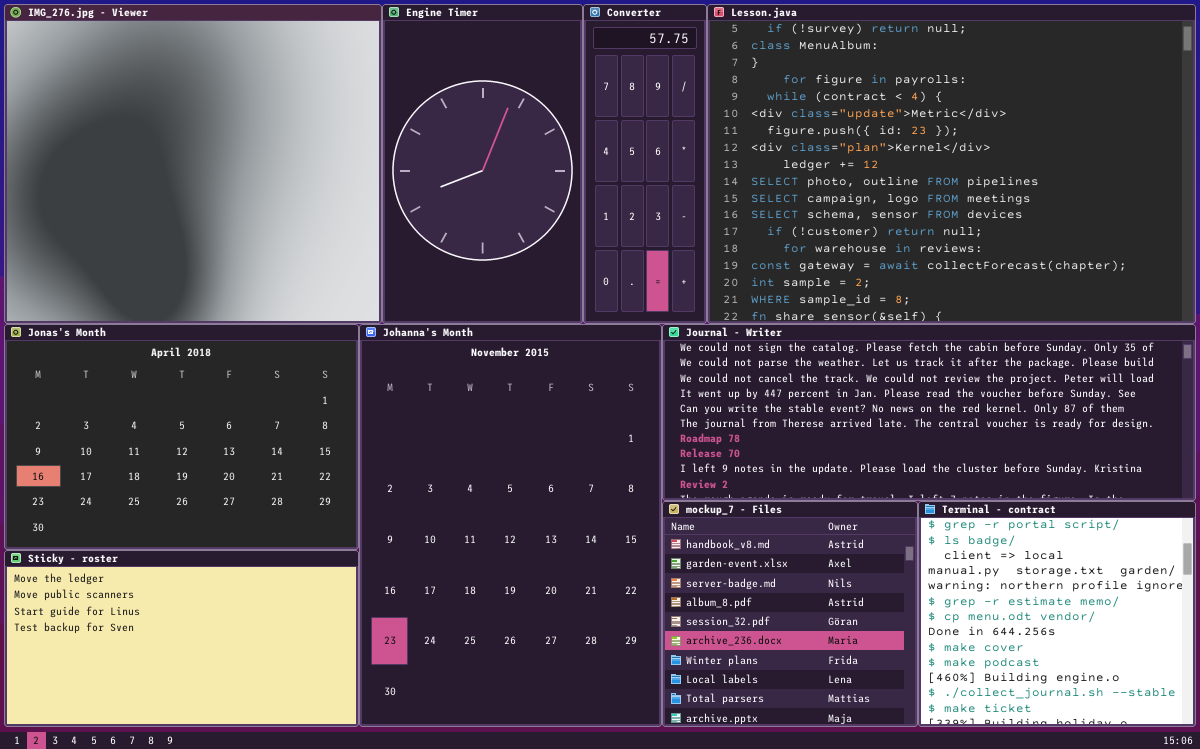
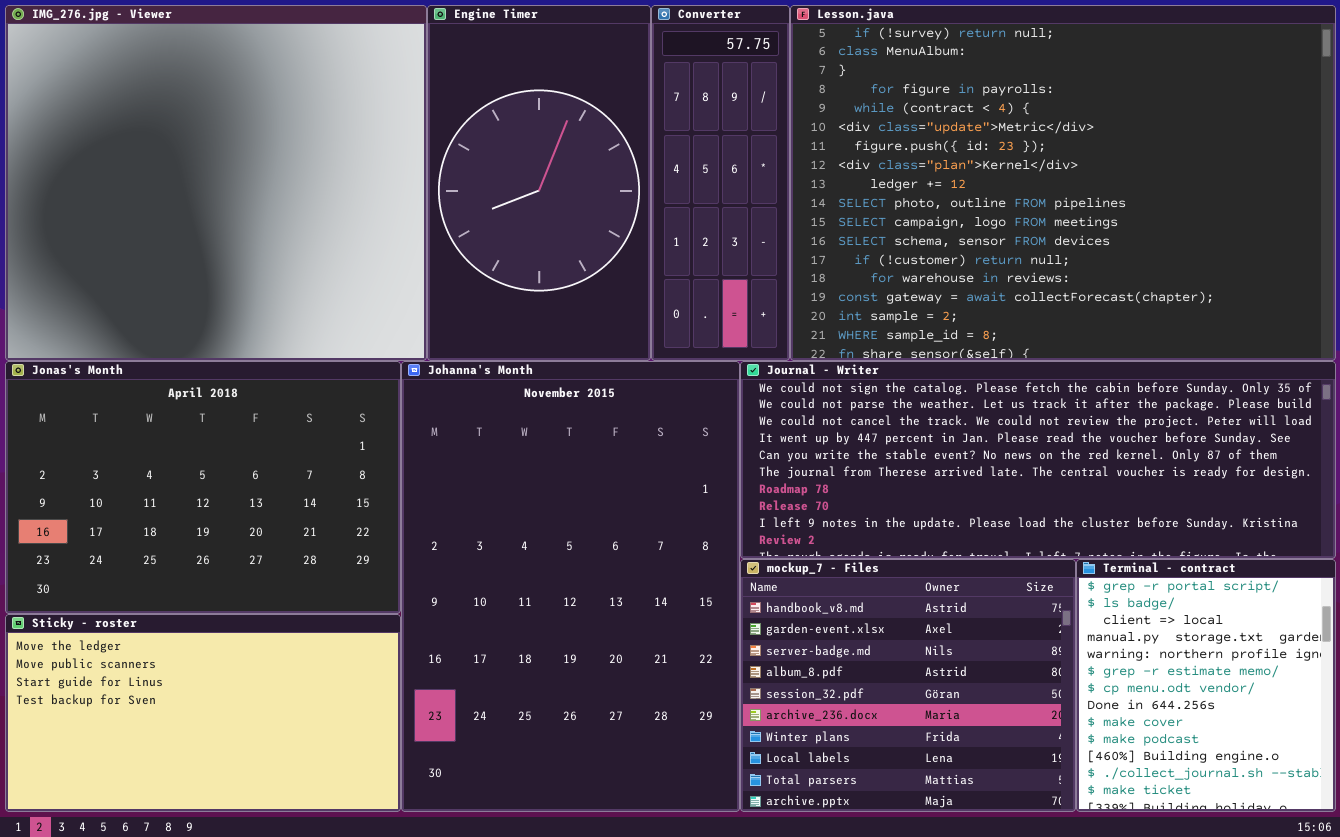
mockup_7 - Files: [662,501,918,727] -> [740,559,1076,812], resized
Terminal - contract: [918,501,1196,727] -> [1076,559,1336,812], resized

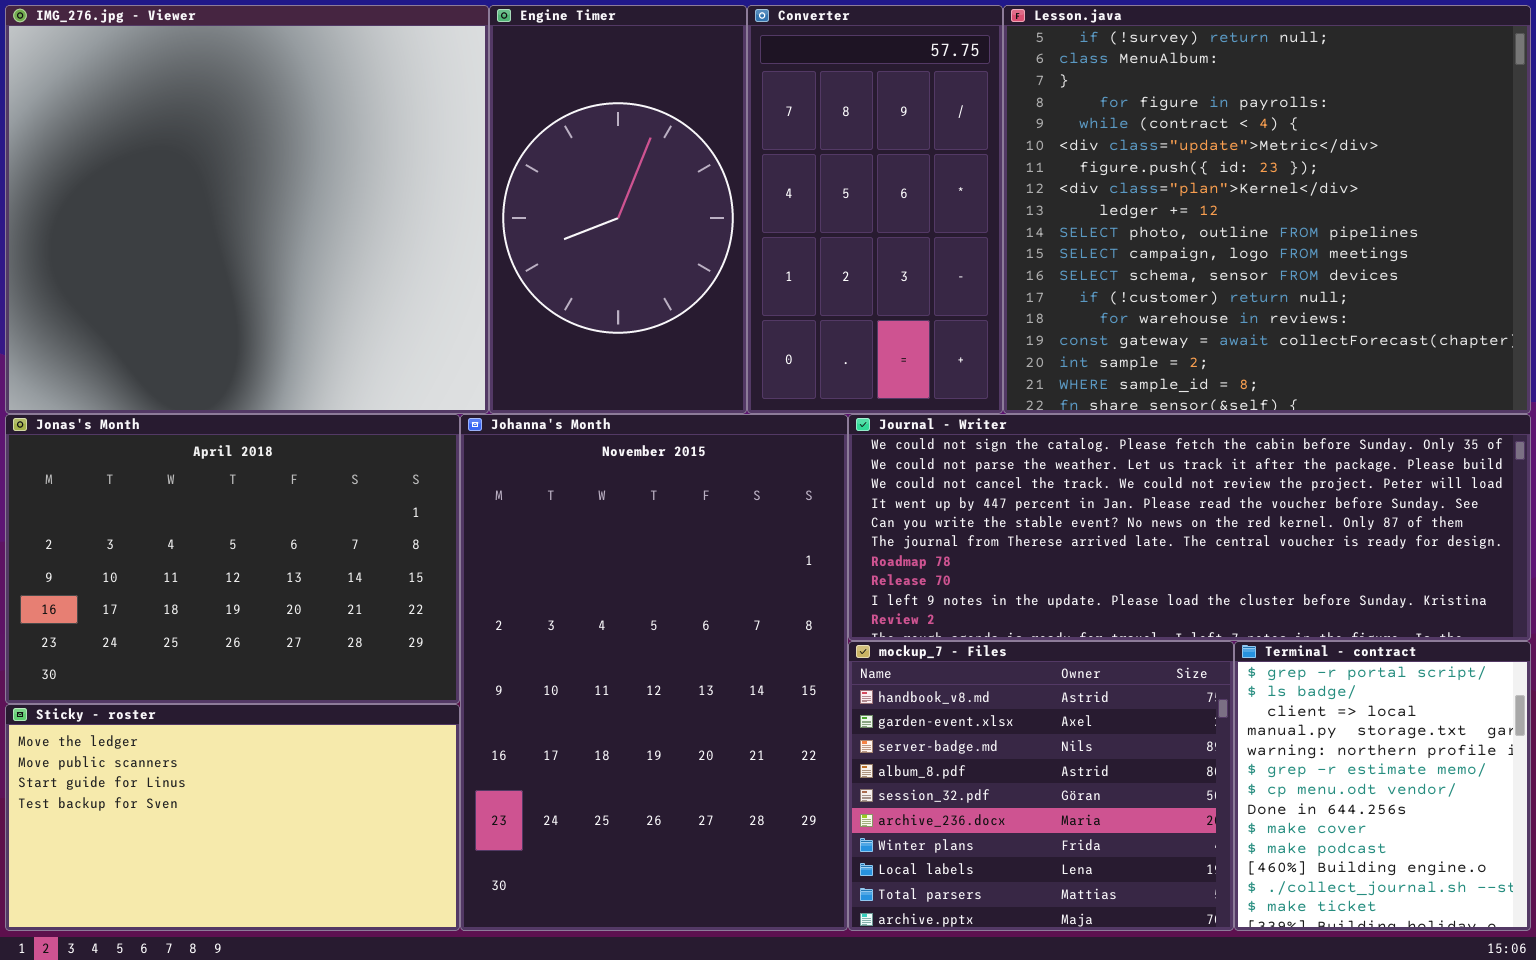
Converter: [651,5,790,361] -> [747,5,1003,414], resized
Lesson.java: [790,5,1336,361] -> [1003,5,1531,414], resized

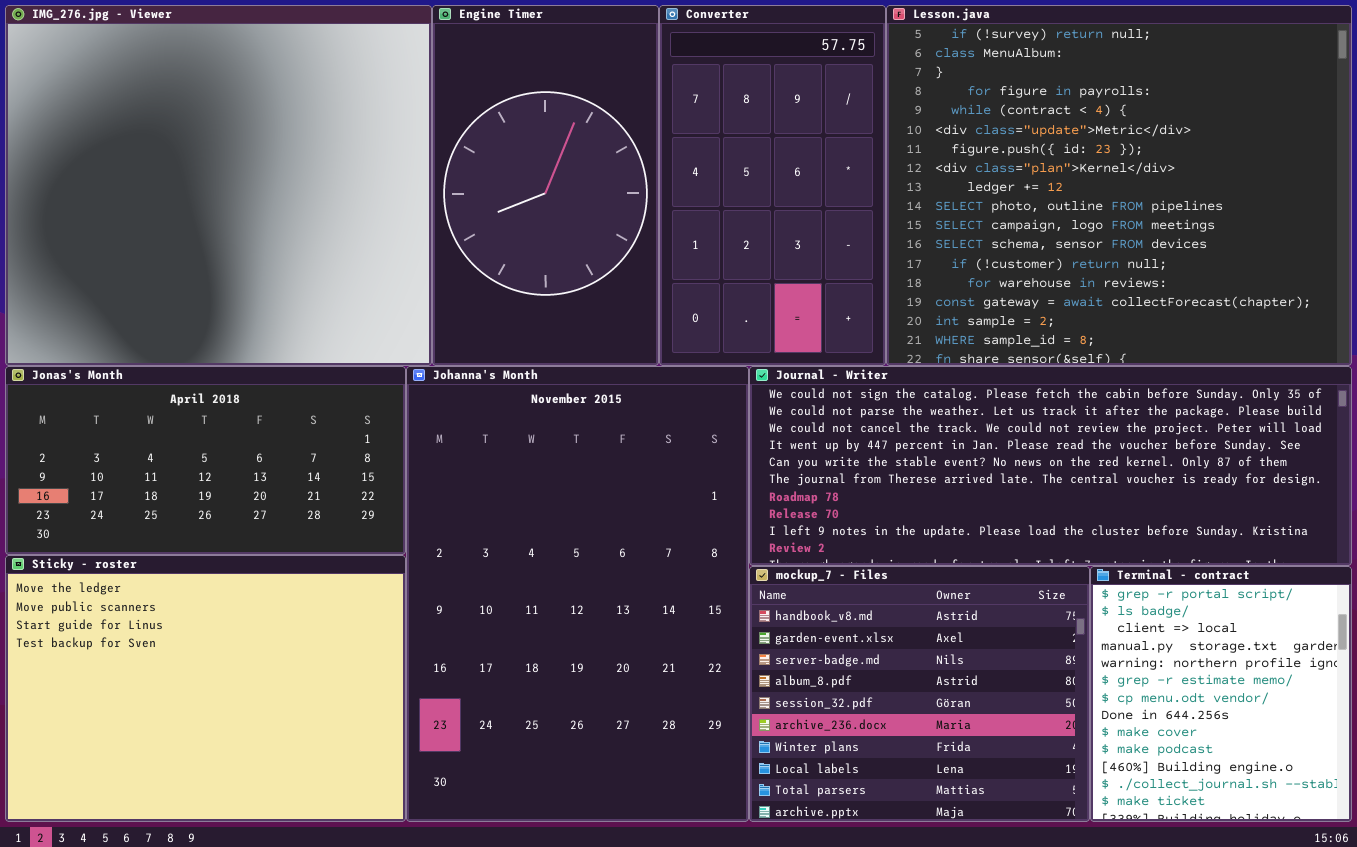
Jonas's Month: [5,414,460,704] -> [5,366,406,555], resized
Sticky - roster: [5,704,460,931] -> [5,555,406,822], resized

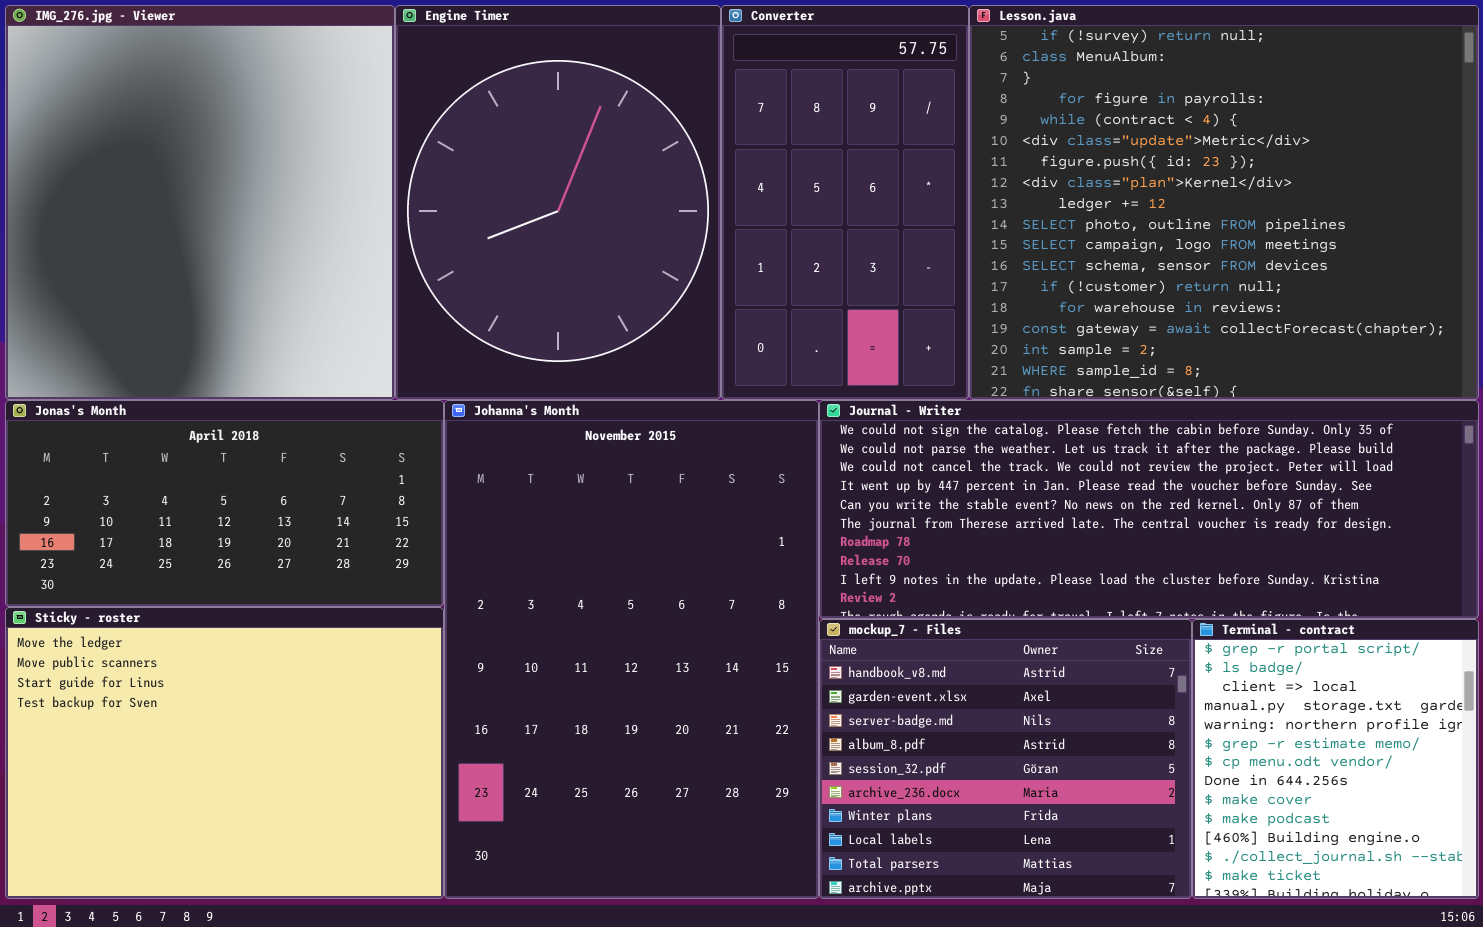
IMG_276.jpg - Viewer: [5,5,432,366] -> [5,5,395,400], resized
Engine Timer: [432,5,659,366] -> [395,5,721,400], resized

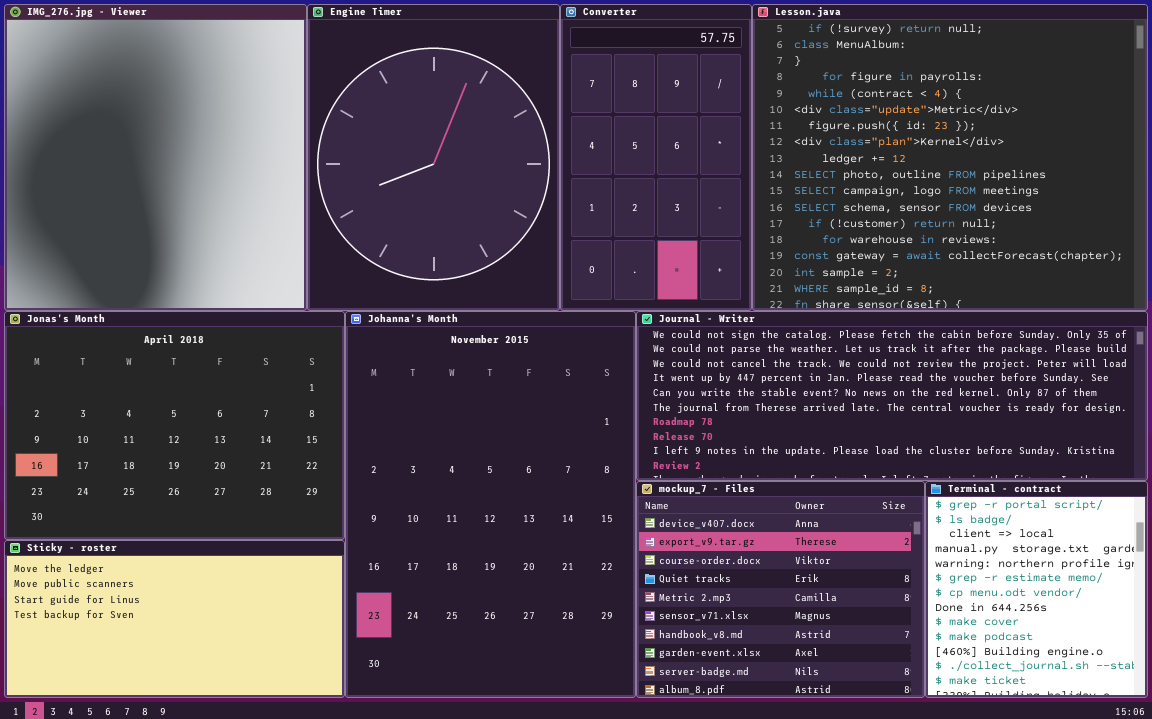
Jonas's Month: [5,400,444,607] -> [4,311,345,540], resized
Sticky - roster: [5,607,444,899] -> [4,540,345,698], resized
mockup_7 - Files: [819,619,1192,899] -> [636,481,925,698], scrolled up 6 rows

